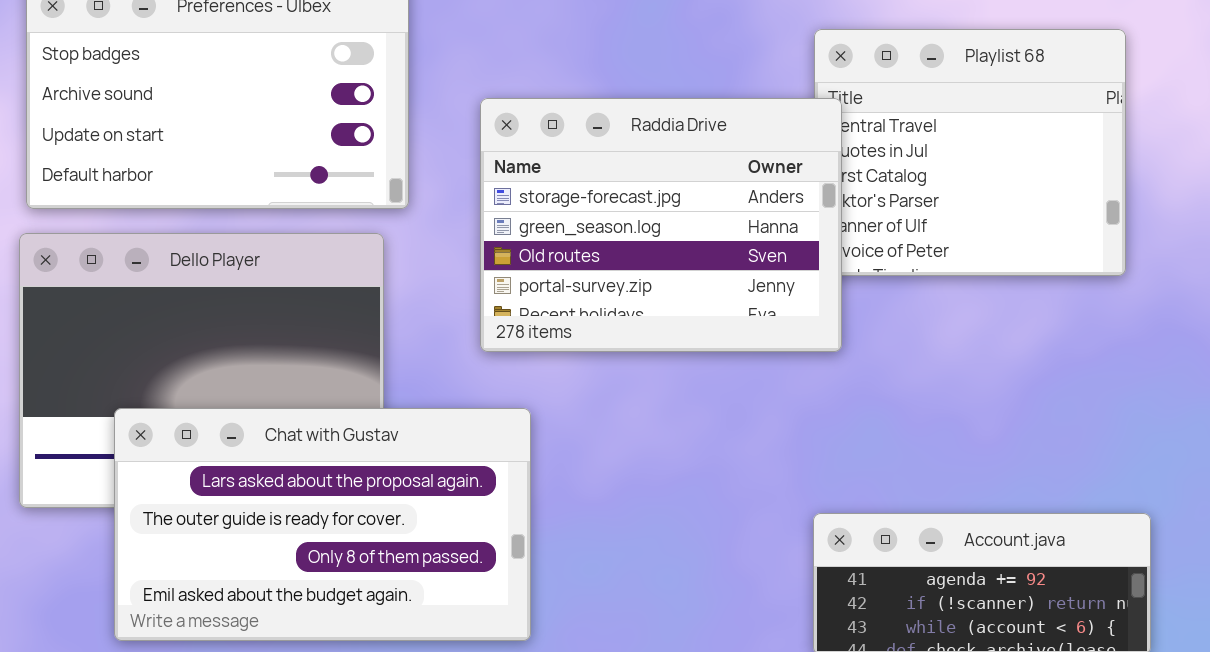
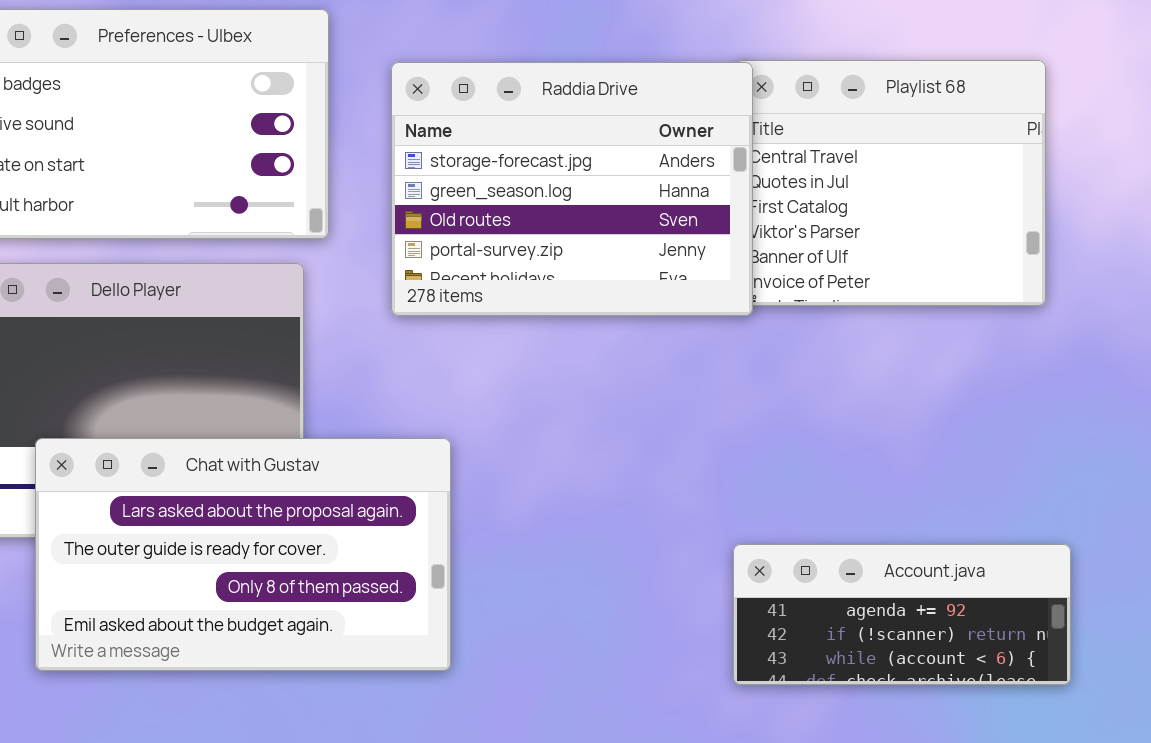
Raddia Drive: [480,98,842,352] -> [391,62,753,316], moved

